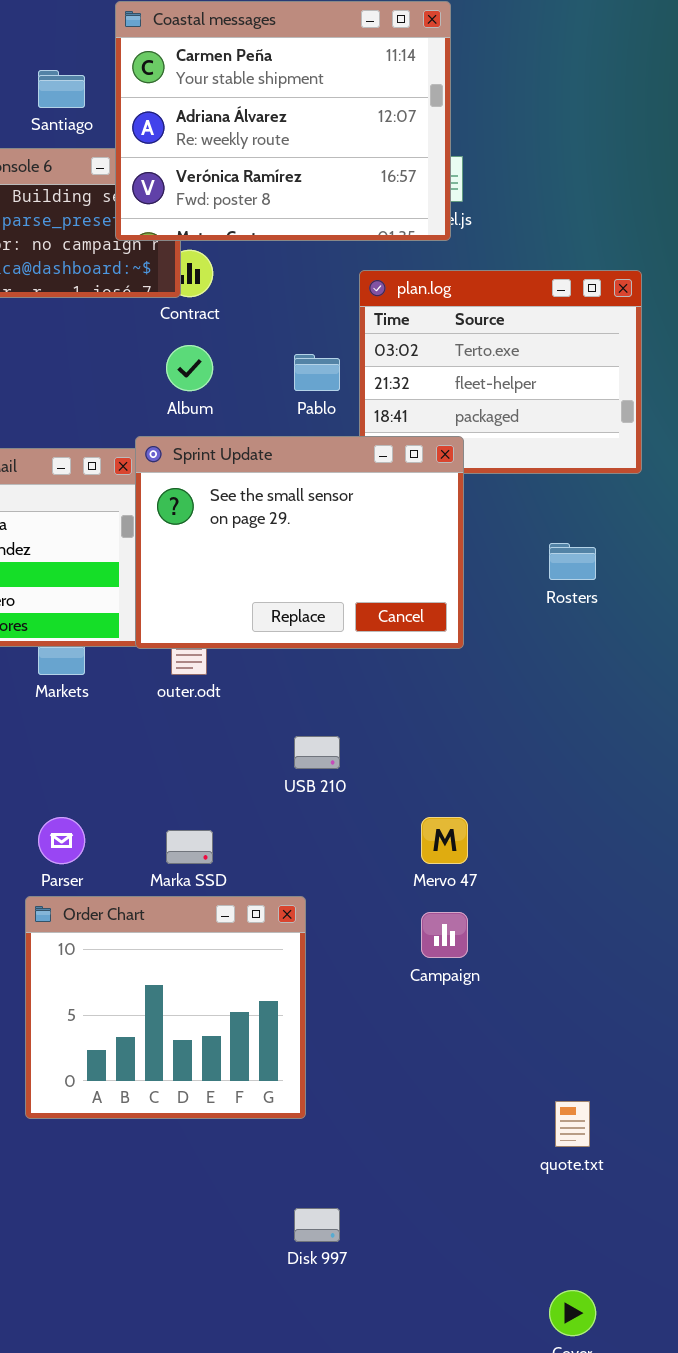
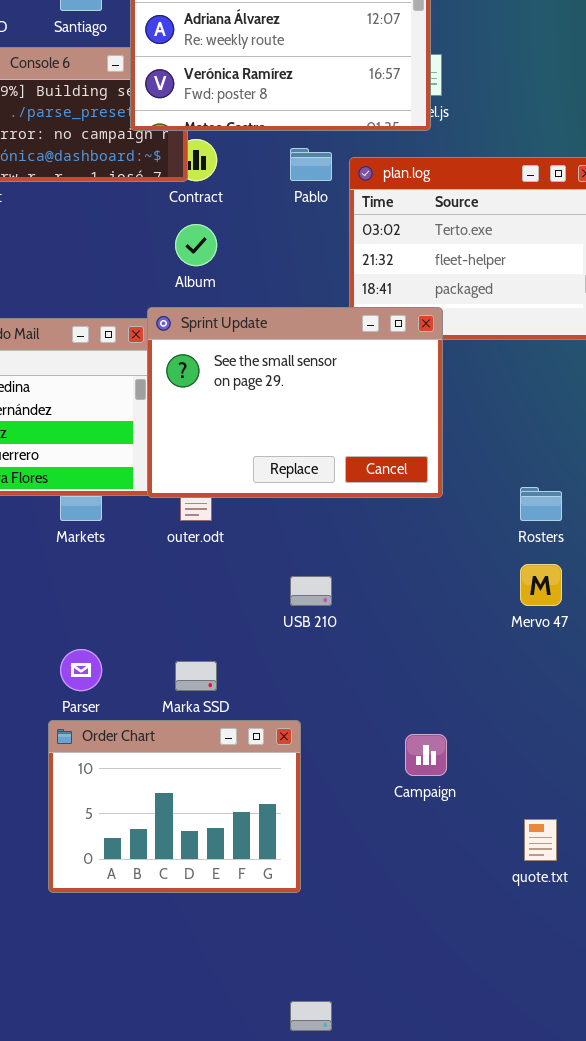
Pablo: [294,354,340,391] -> [290,148,332,181], moved
Rosters: [549,543,596,580] -> [520,487,562,521], moved
Mervo 47: [421,817,468,864] -> [520,564,562,606], moved
Order Chart: [25,896,306,1119] -> [48,720,301,893], resized
quote.txt: [555,1101,590,1147] -> [524,819,557,861], moved

